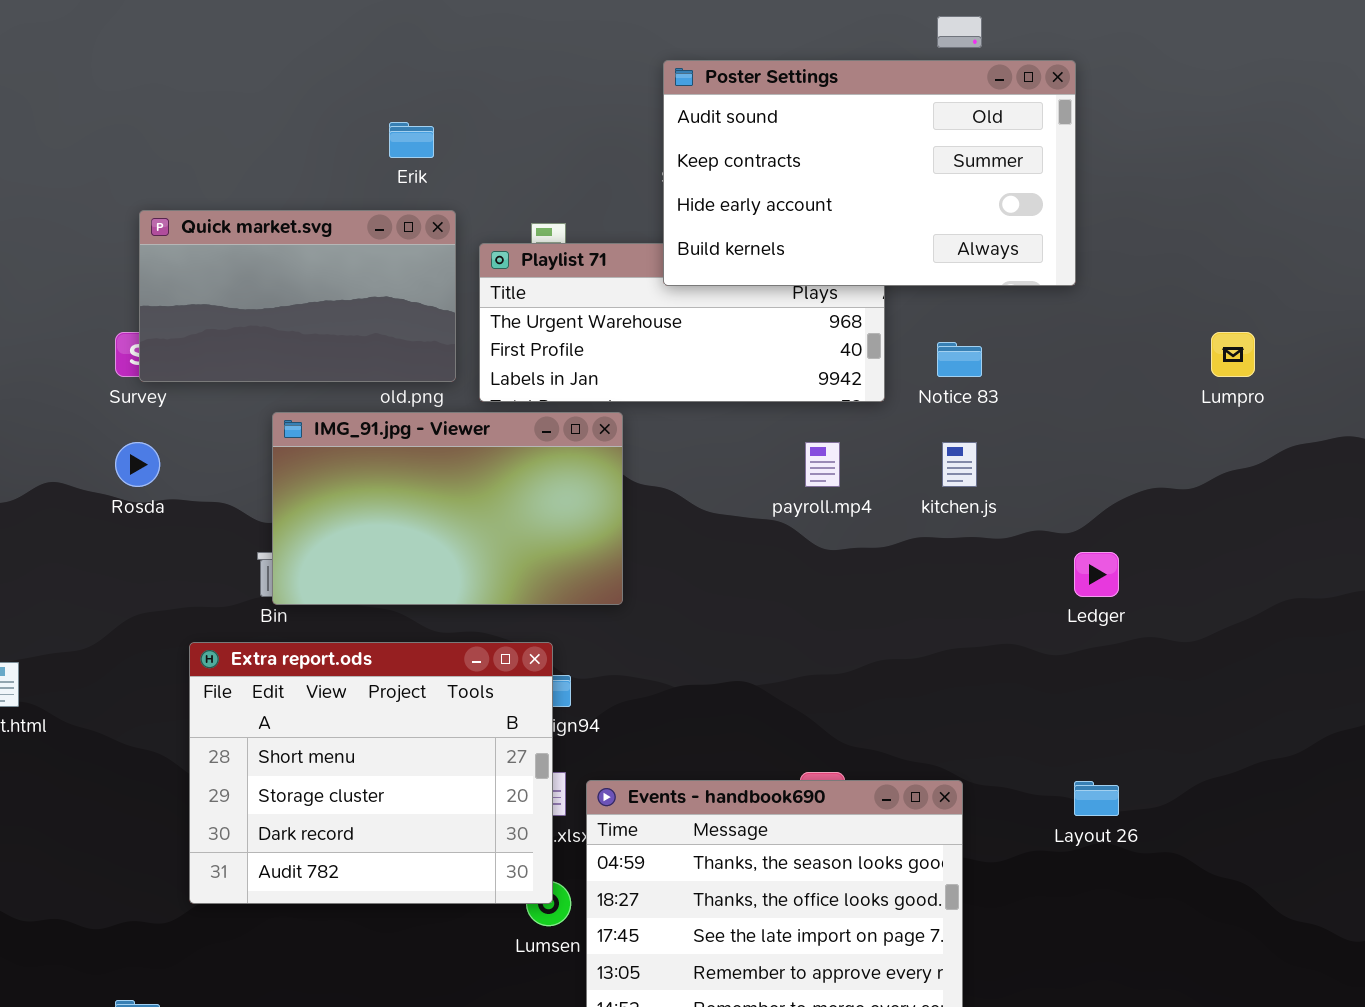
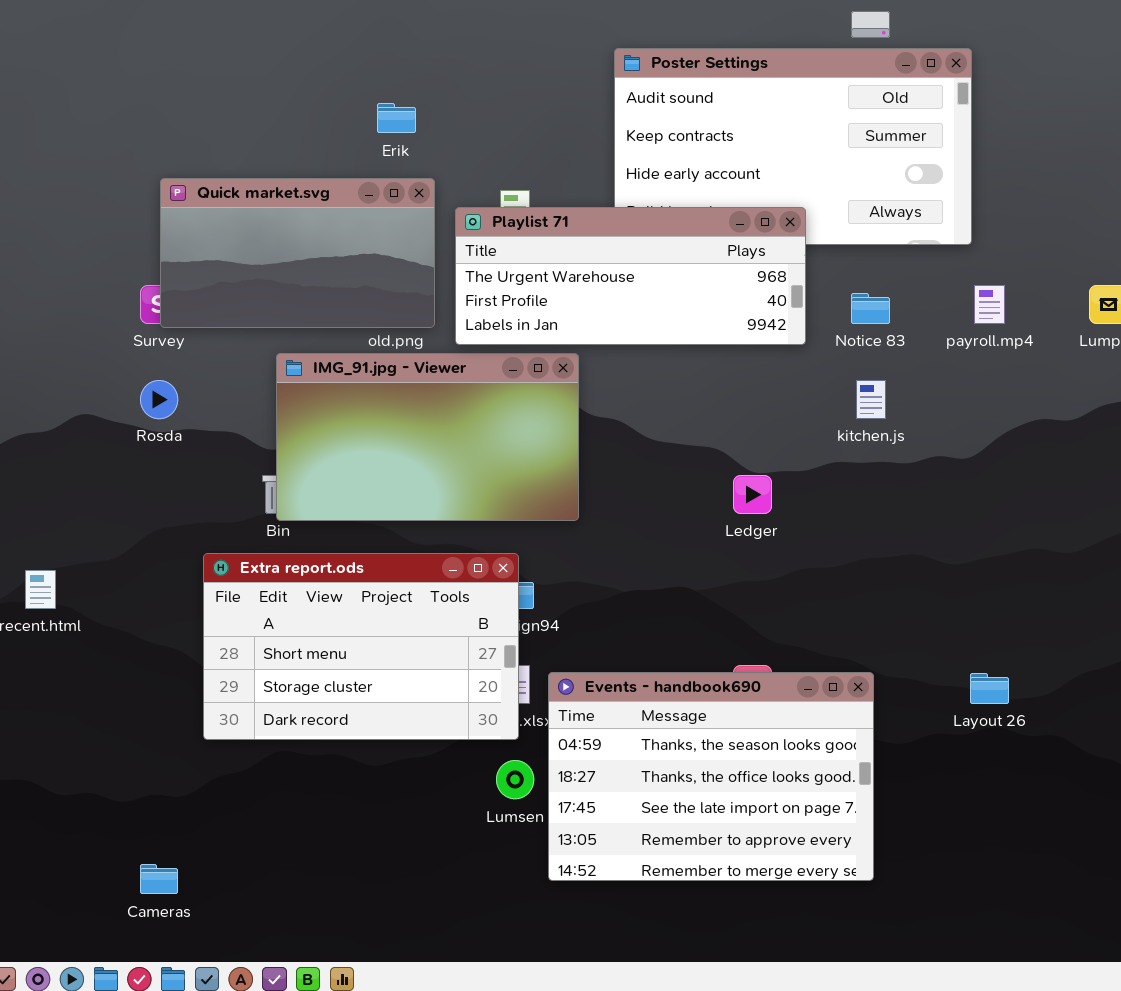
Playlist 71: [479,243,885,402] -> [455,207,806,345], raised
payroll.mp4: [805,442,840,487] -> [974,285,1005,324], moved
Ledger: [1074,552,1119,597] -> [733,475,772,514], moved
Extra report.ods: [189,642,553,904] -> [203,553,519,740], resized

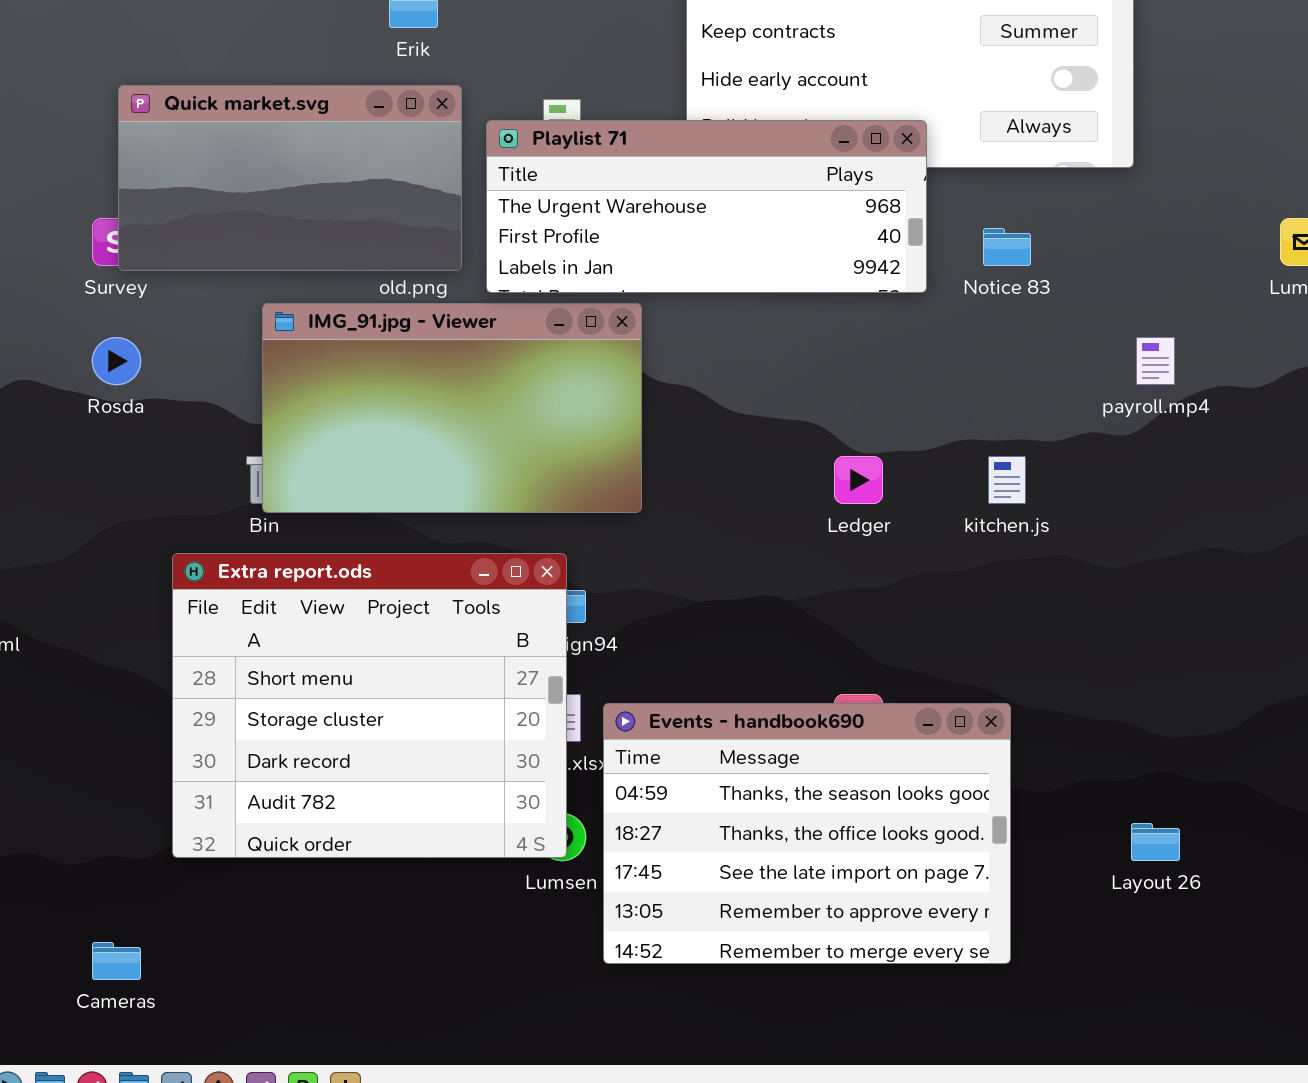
payroll.mp4: [974,285,1005,324] -> [1136,337,1175,385], moved
kitchen.js: [856,380,886,419] -> [988,456,1026,504], moved
Extra report.ods: [203,553,519,740] -> [172,553,567,858], resized
Layout 26: [970,673,1009,704] -> [1131,823,1180,861], moved

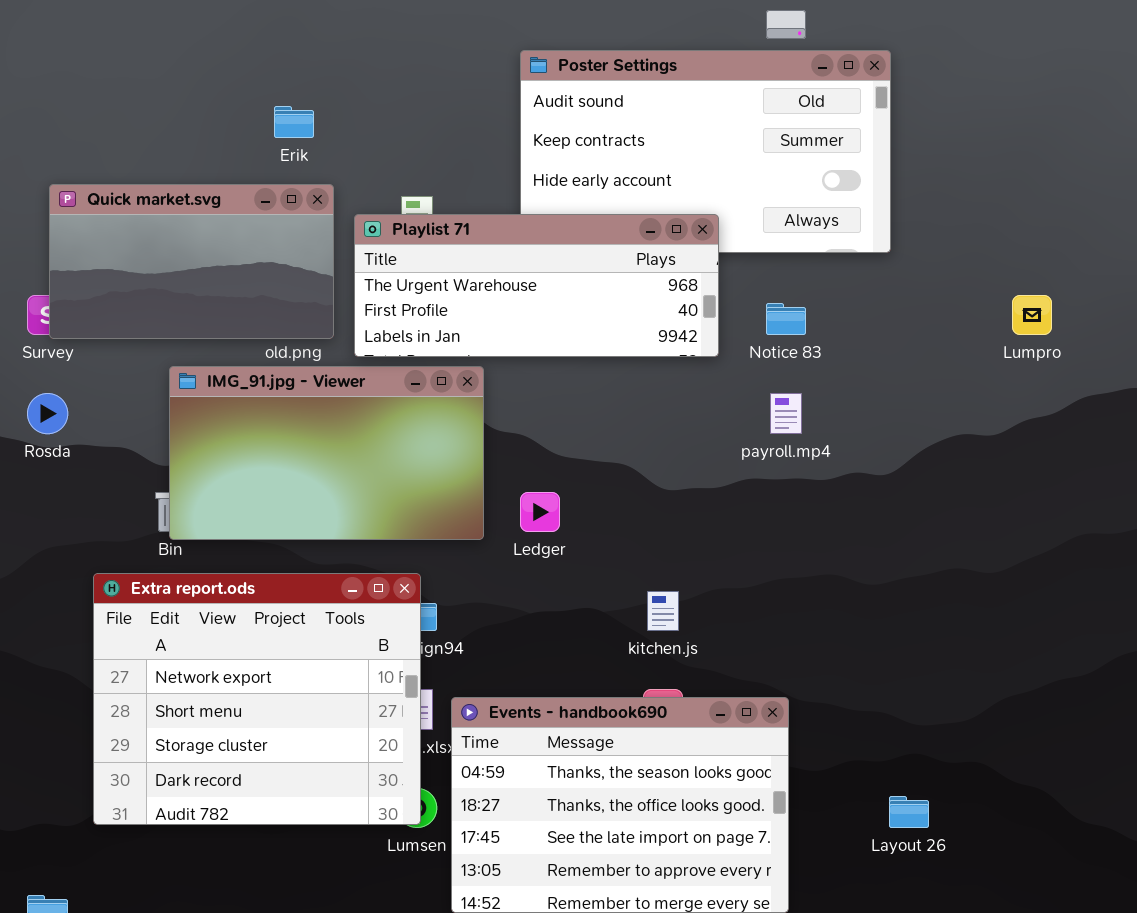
payroll.mp4: [1136,337,1175,385] -> [770,393,802,434], moved
Ledger: [834,456,883,504] -> [520,492,560,532], moved
kitchen.js: [988,456,1026,504] -> [647,591,679,631], moved
Extra report.ods: [172,553,567,858] -> [93,573,421,825], scrolled up 1 row

